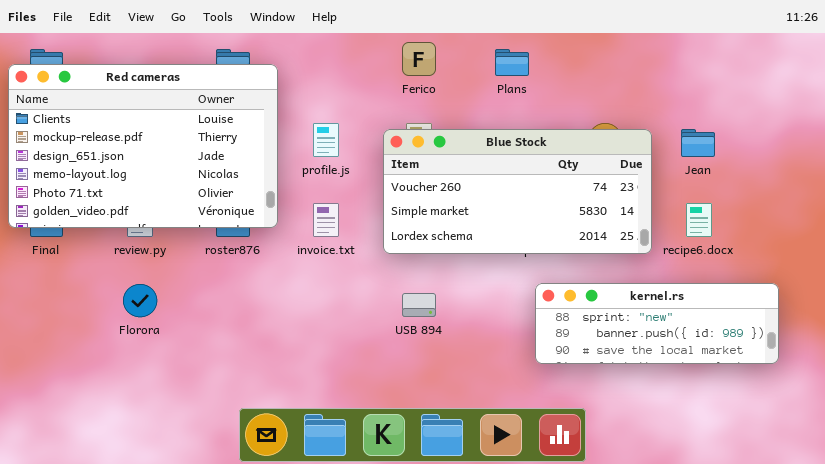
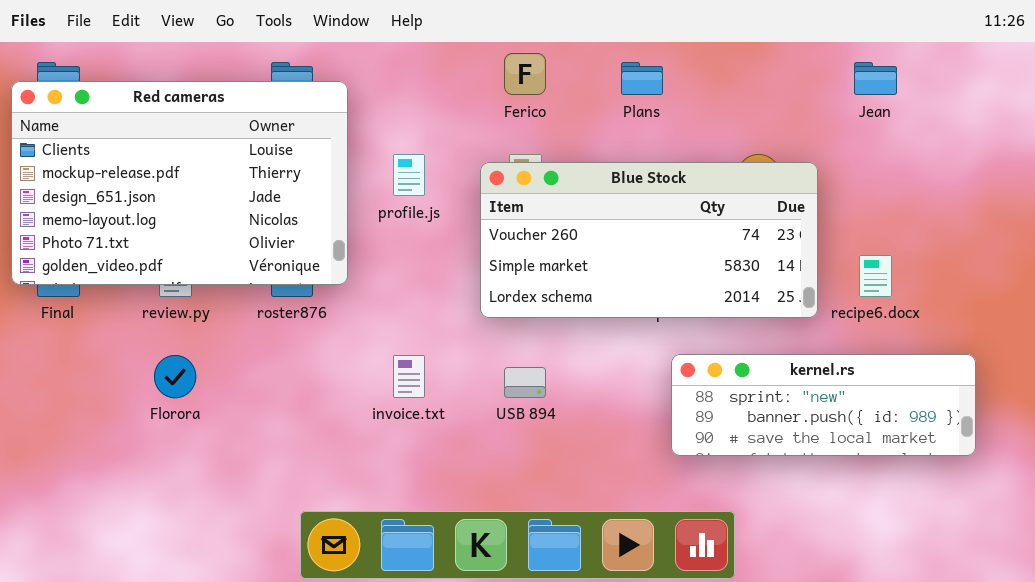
Jean: [681,129,715,157] -> [854,62,897,95], moved
invoice.txt: [313,203,339,237] -> [393,355,425,398], moved

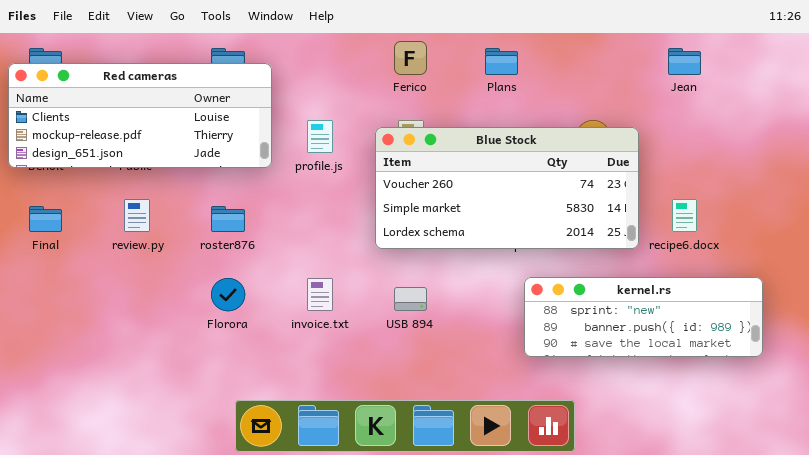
Red cameras: [11,81,348,285] -> [8,63,272,168], resized
Florora: [154,355,196,398] -> [211,278,245,311], moved

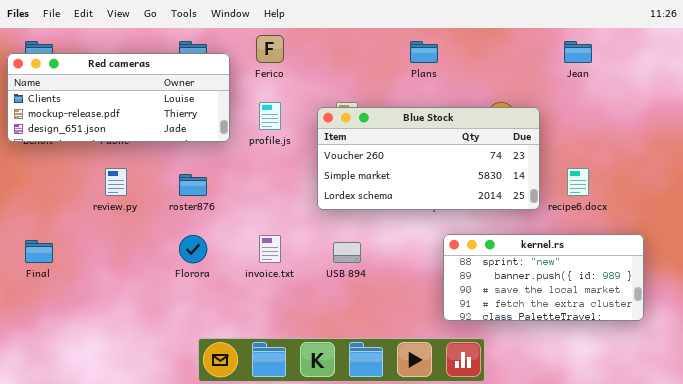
Ferico: [394,41,427,75] -> [256,35,284,63], moved
Final: [29,206,62,232] -> [25,240,53,263], moved
kernel.rs: [524,277,763,357] -> [443,234,644,321], resized

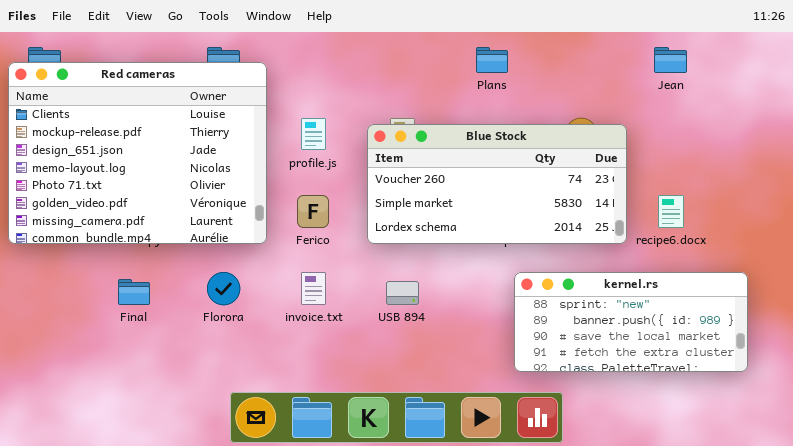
Ferico: [256,35,284,63] -> [297,195,329,228], moved
Red cameras: [7,53,230,142] -> [8,62,267,244], resized
Final: [25,240,53,263] -> [118,279,150,305], moved

